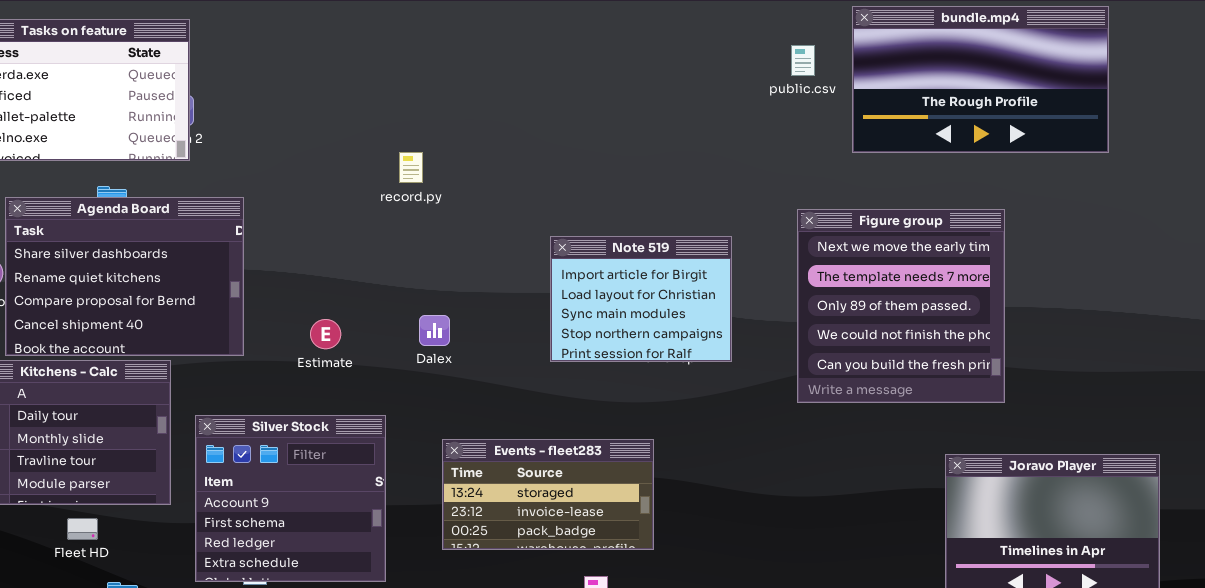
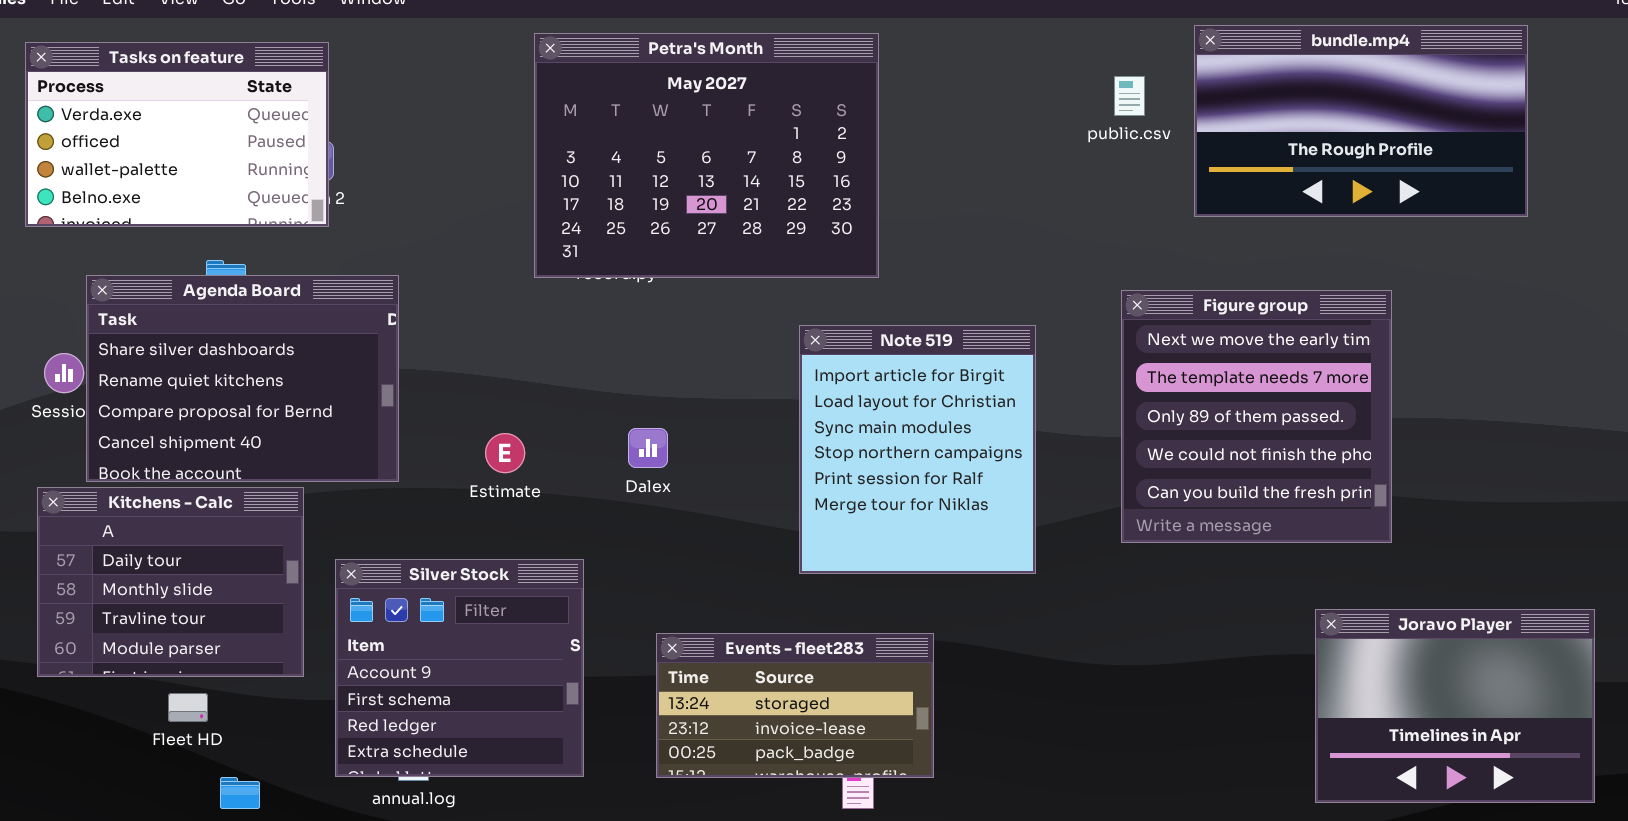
Petra's Month: none -> [534,33,879,278], opened
Note 519: [550,236,732,362] -> [799,325,1036,574], resized
Events - fleet283: [442,439,654,550] -> [656,633,934,778], moved

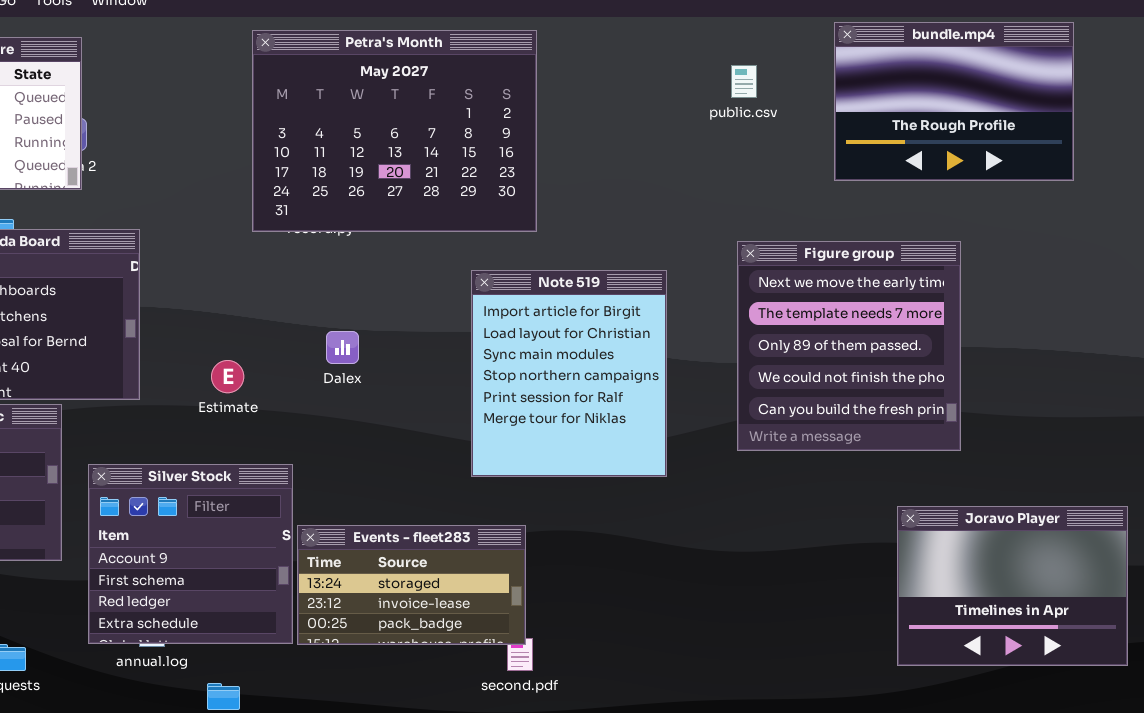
bundle.mp4: [1194,25,1528,217] -> [834,22,1074,181], resized
Dalex: [628,428,668,468] -> [326,331,359,364], moved
Events - fleet283: [656,633,934,778] -> [297,525,526,645], moved

